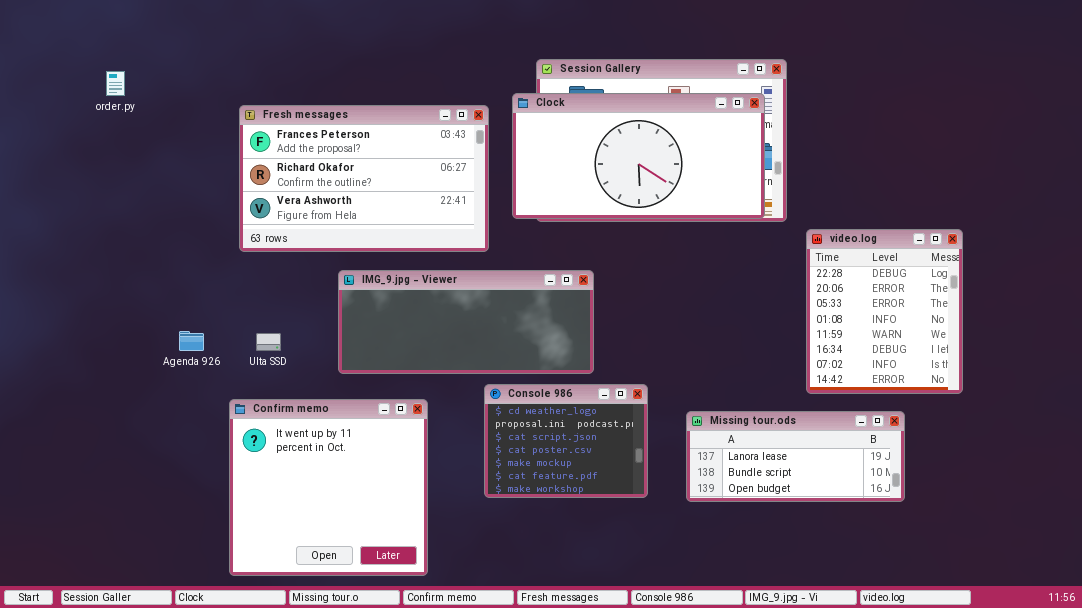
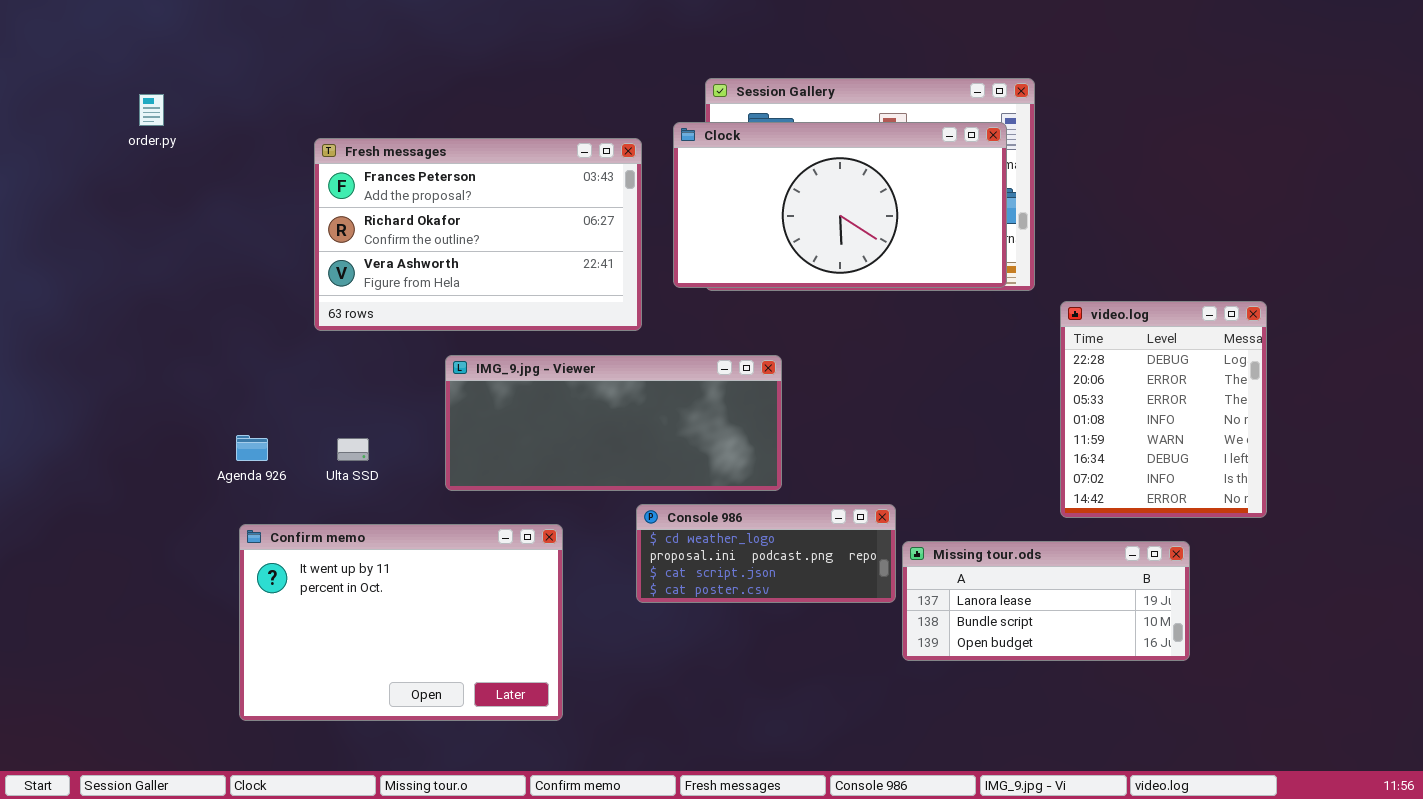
Console 986: [484,384,648,498] -> [636,504,896,603], resized
Confirm memo: [229,399,428,576] -> [239,524,563,721], resized

